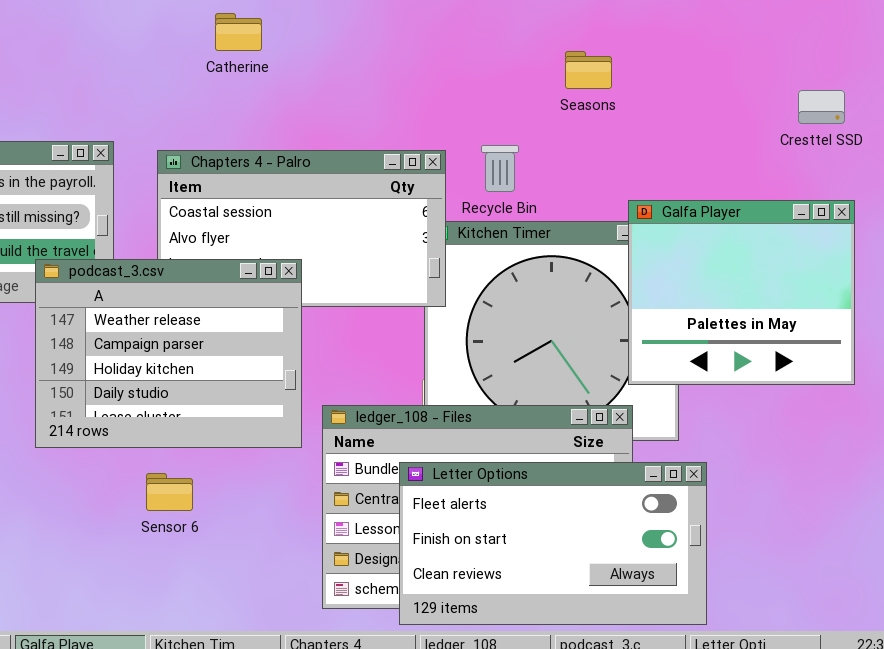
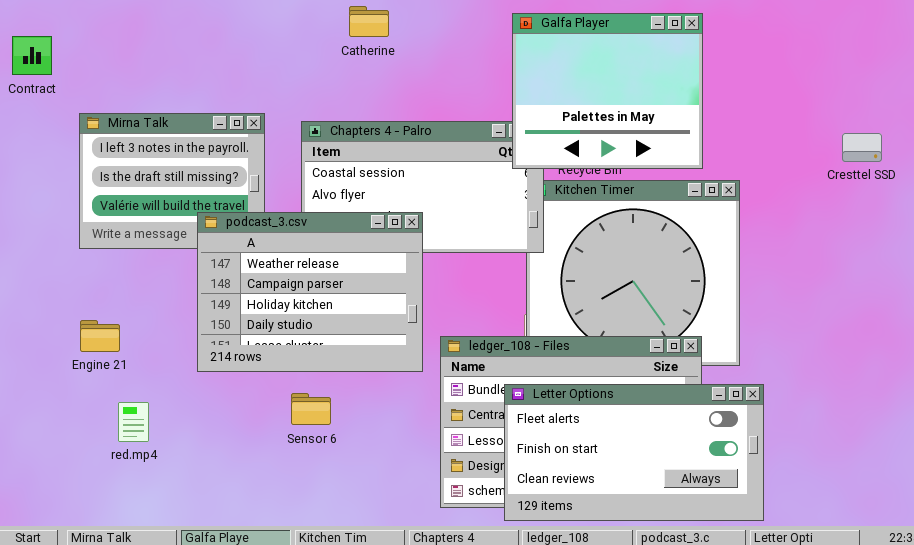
Cresttel SSD: [798,90,845,124] -> [842,133,882,162], moved
Galfa Player: [628,200,855,385] -> [512,13,703,169], moved

